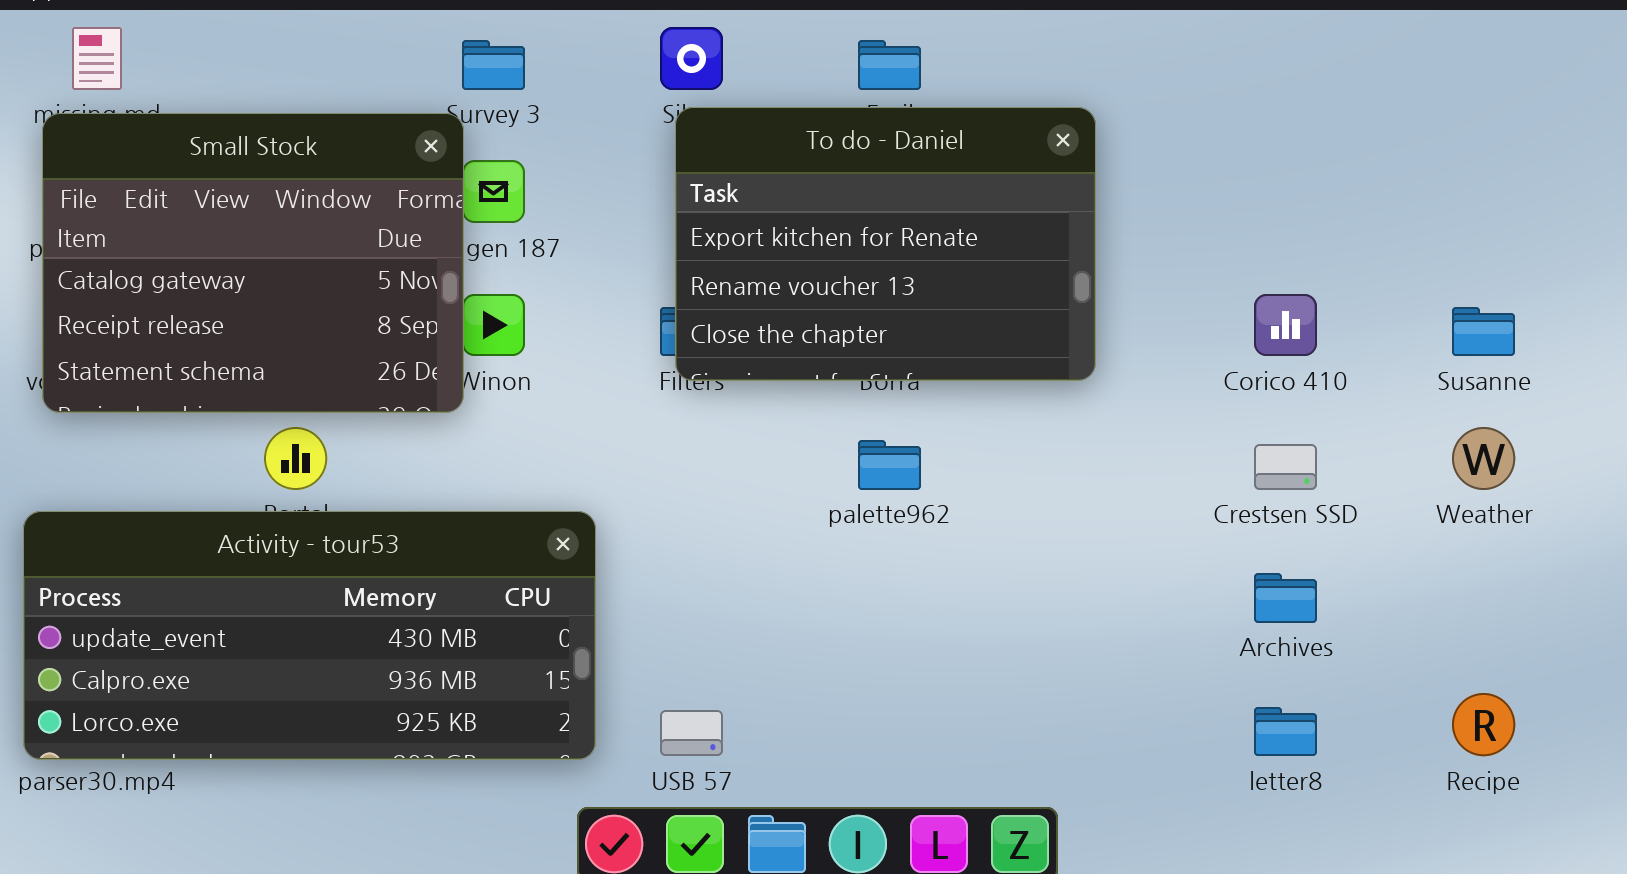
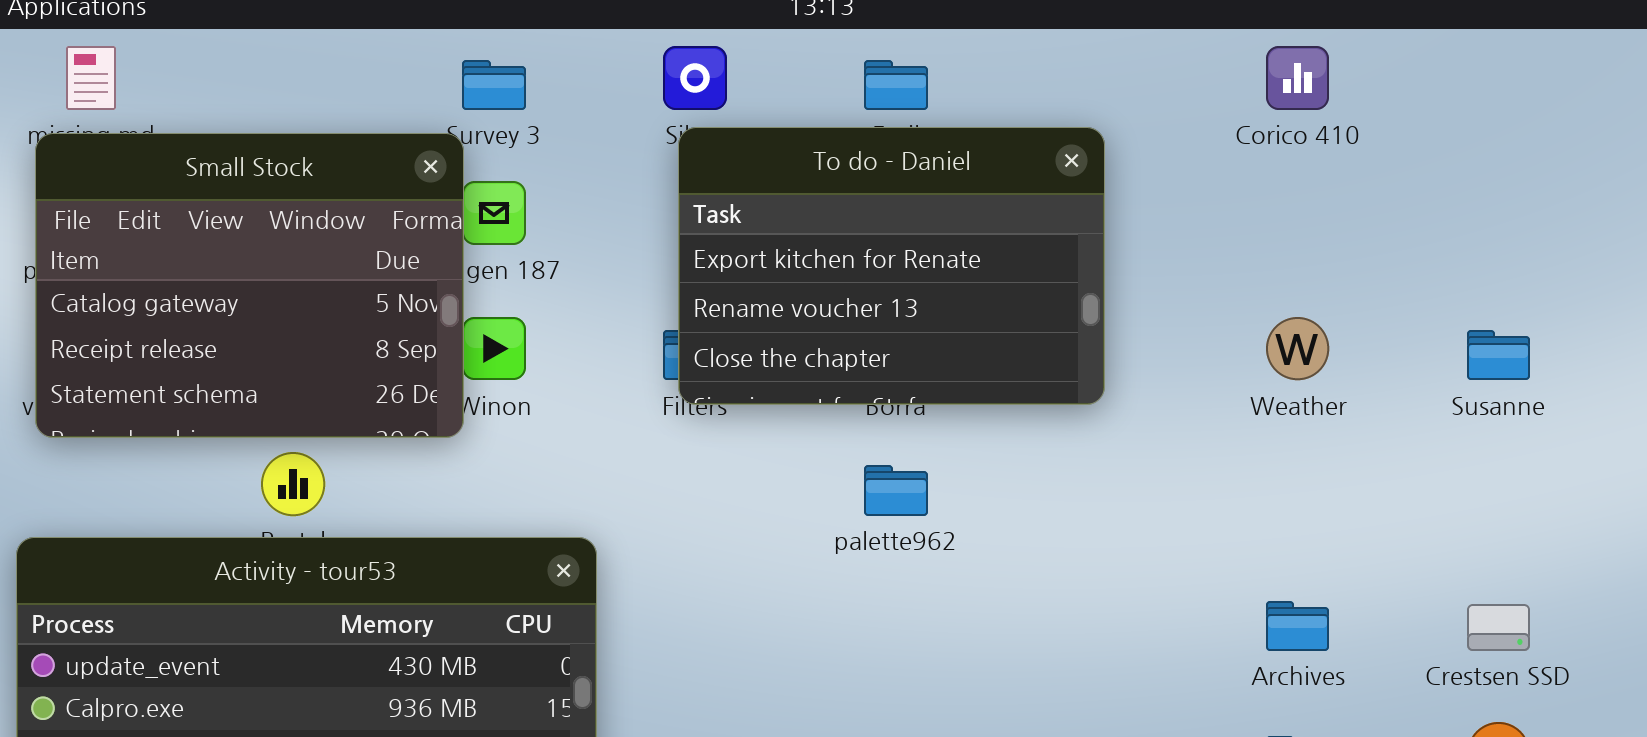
Corico 410: [1254,294,1317,356] -> [1266,46,1329,110], moved
Weather: [1452,427,1515,490] -> [1266,317,1329,380], moved
Crestsen SSD: [1254,444,1317,490] -> [1467,604,1530,651], moved

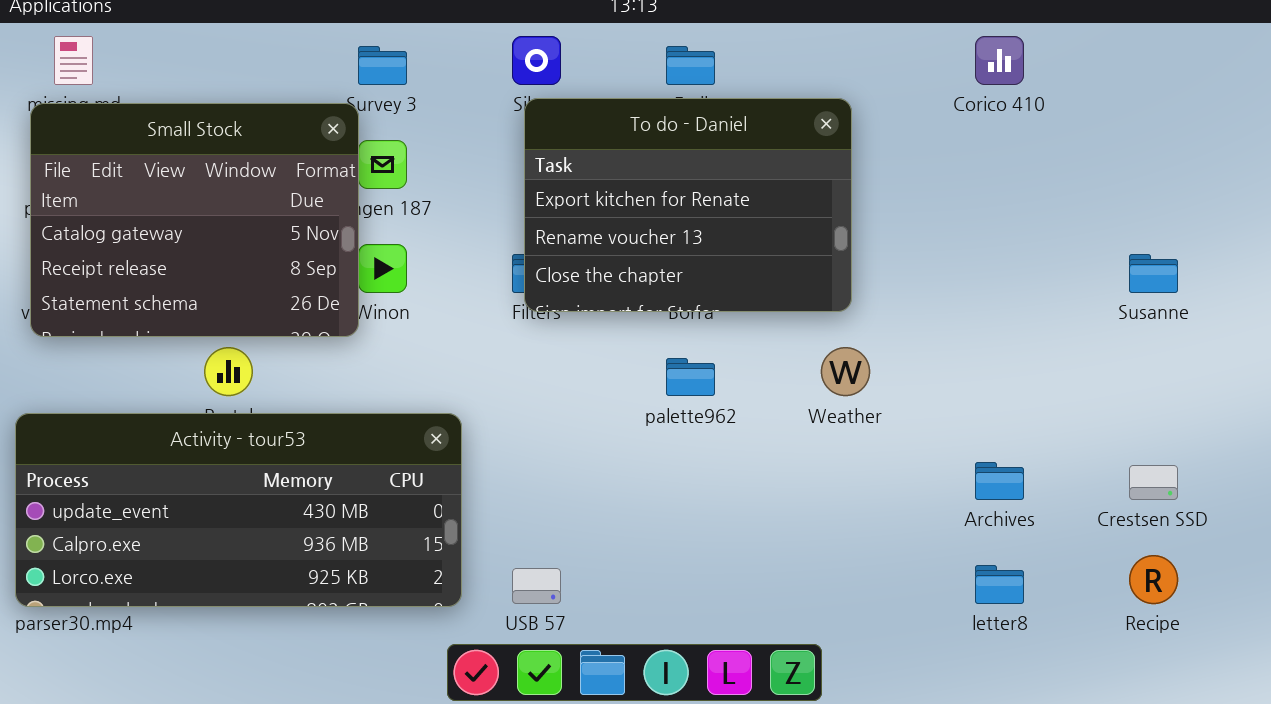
Weather: [1266,317,1329,380] -> [821,347,870,396], moved

